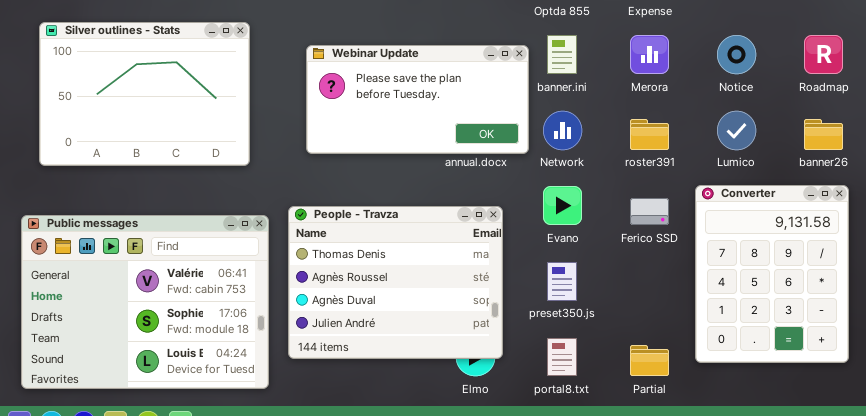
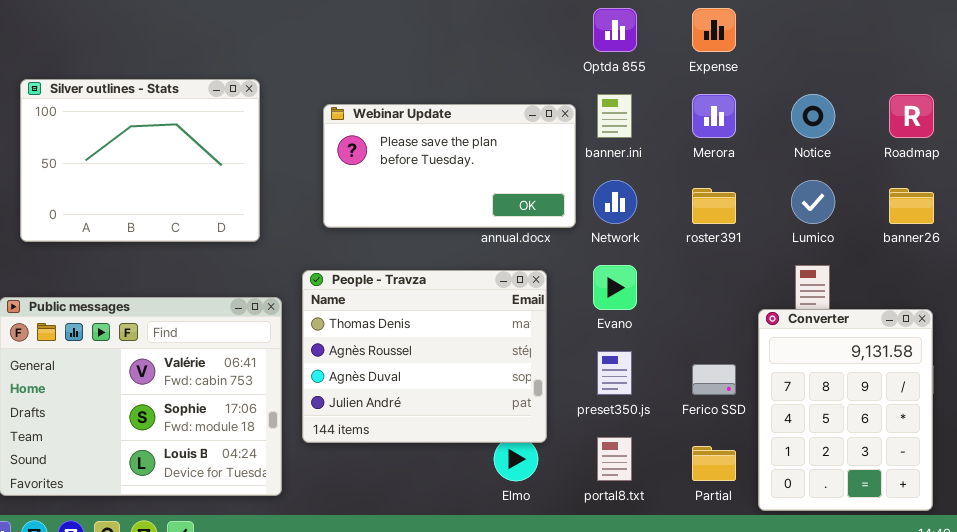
Converter: [695,185,849,363] -> [758,309,933,511], moved
Ferico SSD: [630,198,669,225] -> [692,364,736,395], moved
People - Travza: [288,206,503,359] -> [302,270,547,443], moved

